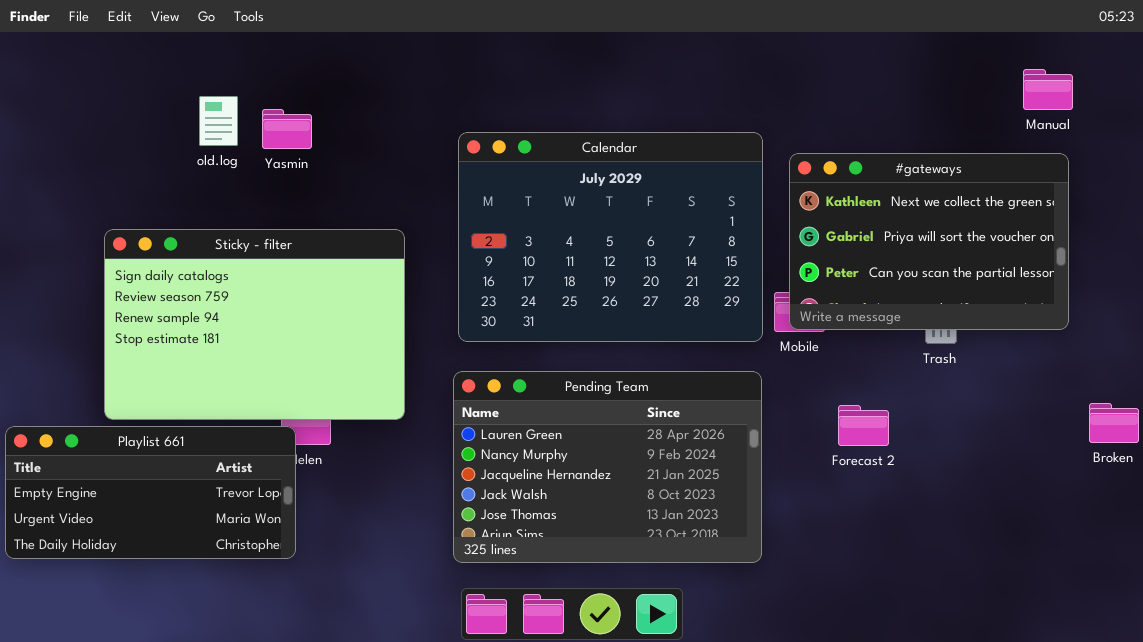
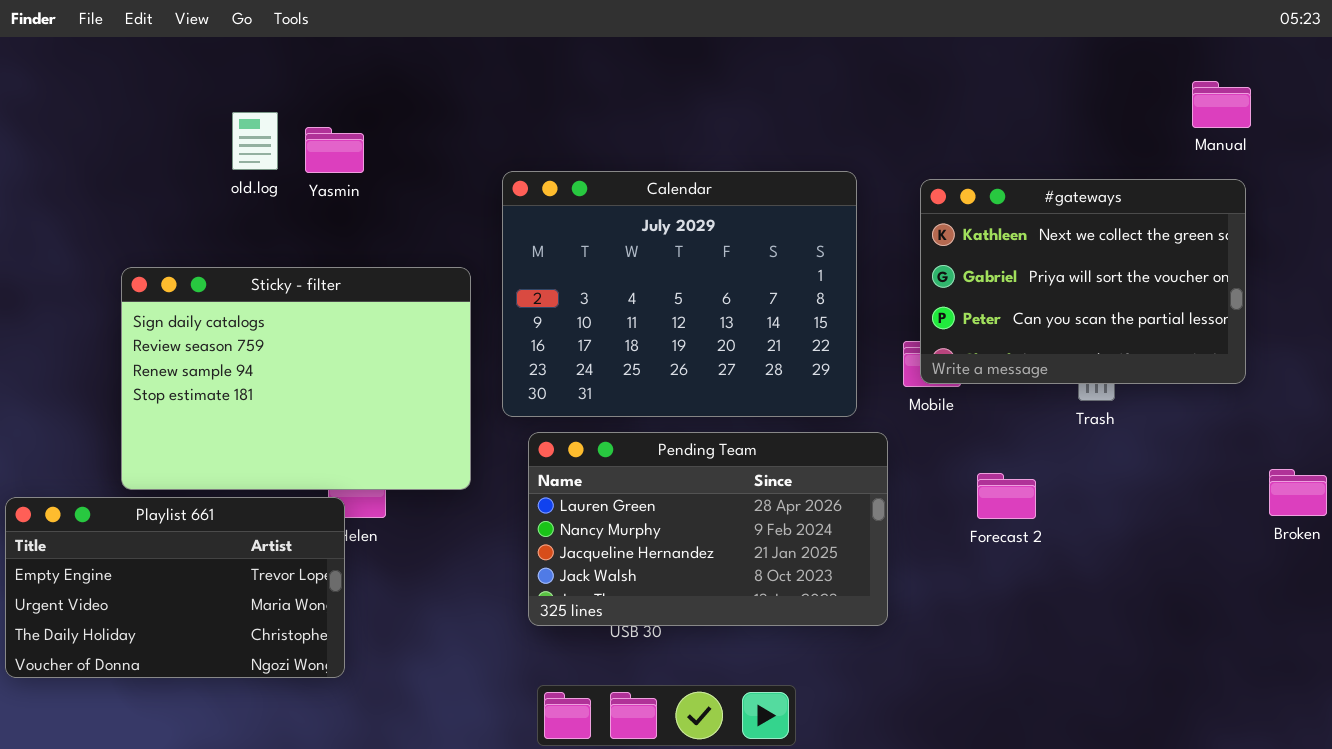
Calendar: [458,132,763,342] -> [502,171,857,417], moved
Pending Team: [453,371,762,563] -> [528,432,888,626], resized
Playlist 661: [5,426,296,559] -> [5,497,345,678], resized

